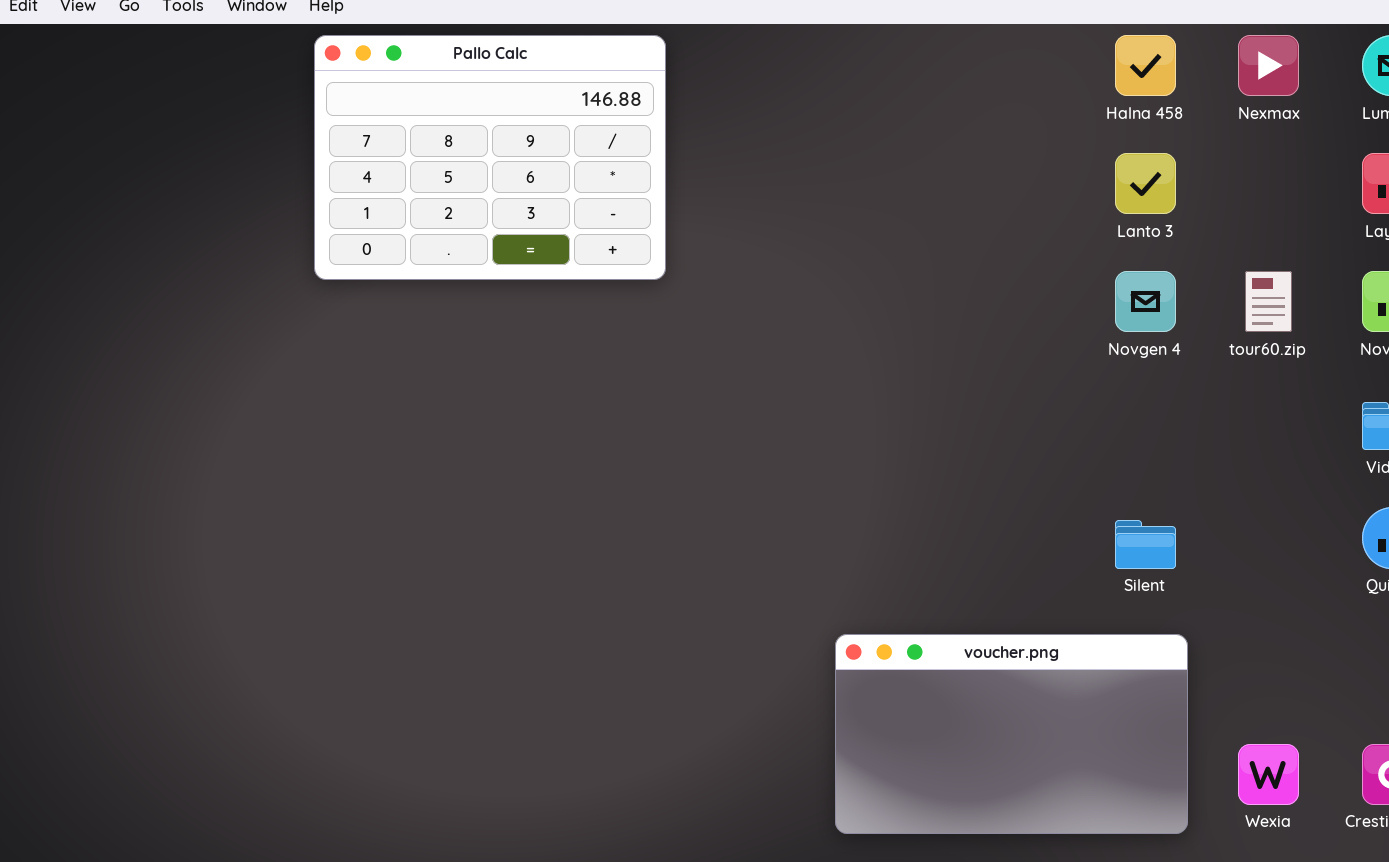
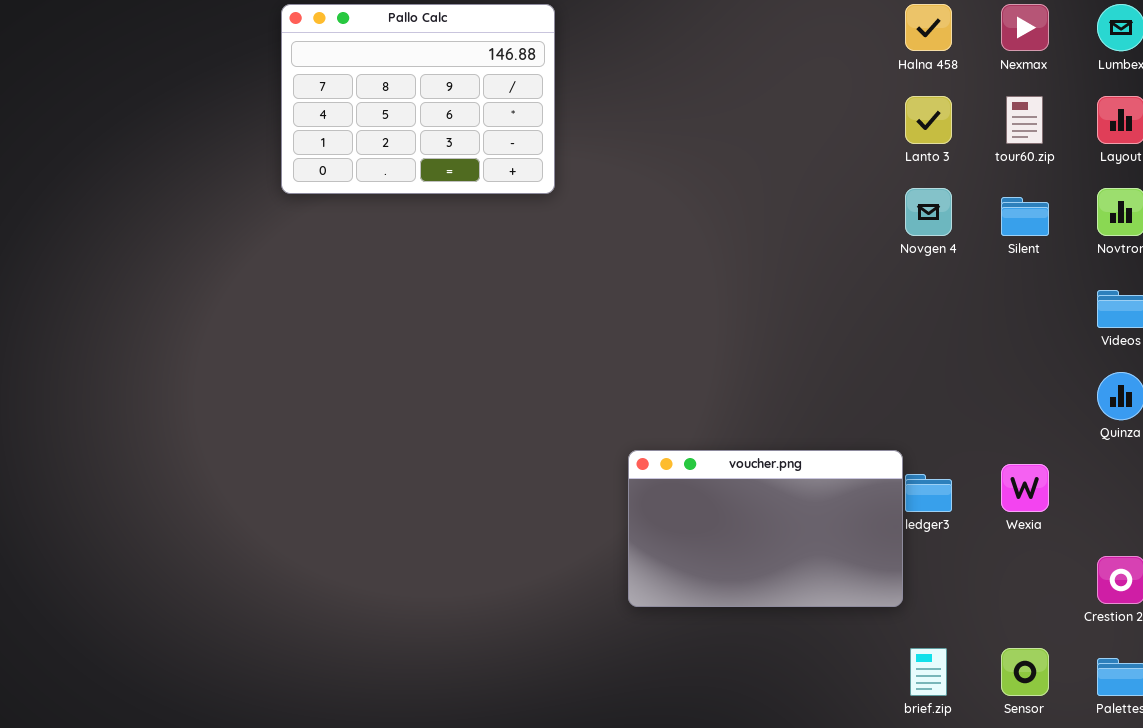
tour60.zip: [1245,271,1292,332] -> [1006,96,1043,144], moved
Silent: [1115,520,1176,569] -> [1001,197,1049,236], moved
voucher.png: [835,634,1188,834] -> [628,450,903,607], moved
Wexia: [1238,744,1299,805] -> [1001,464,1049,512], moved

